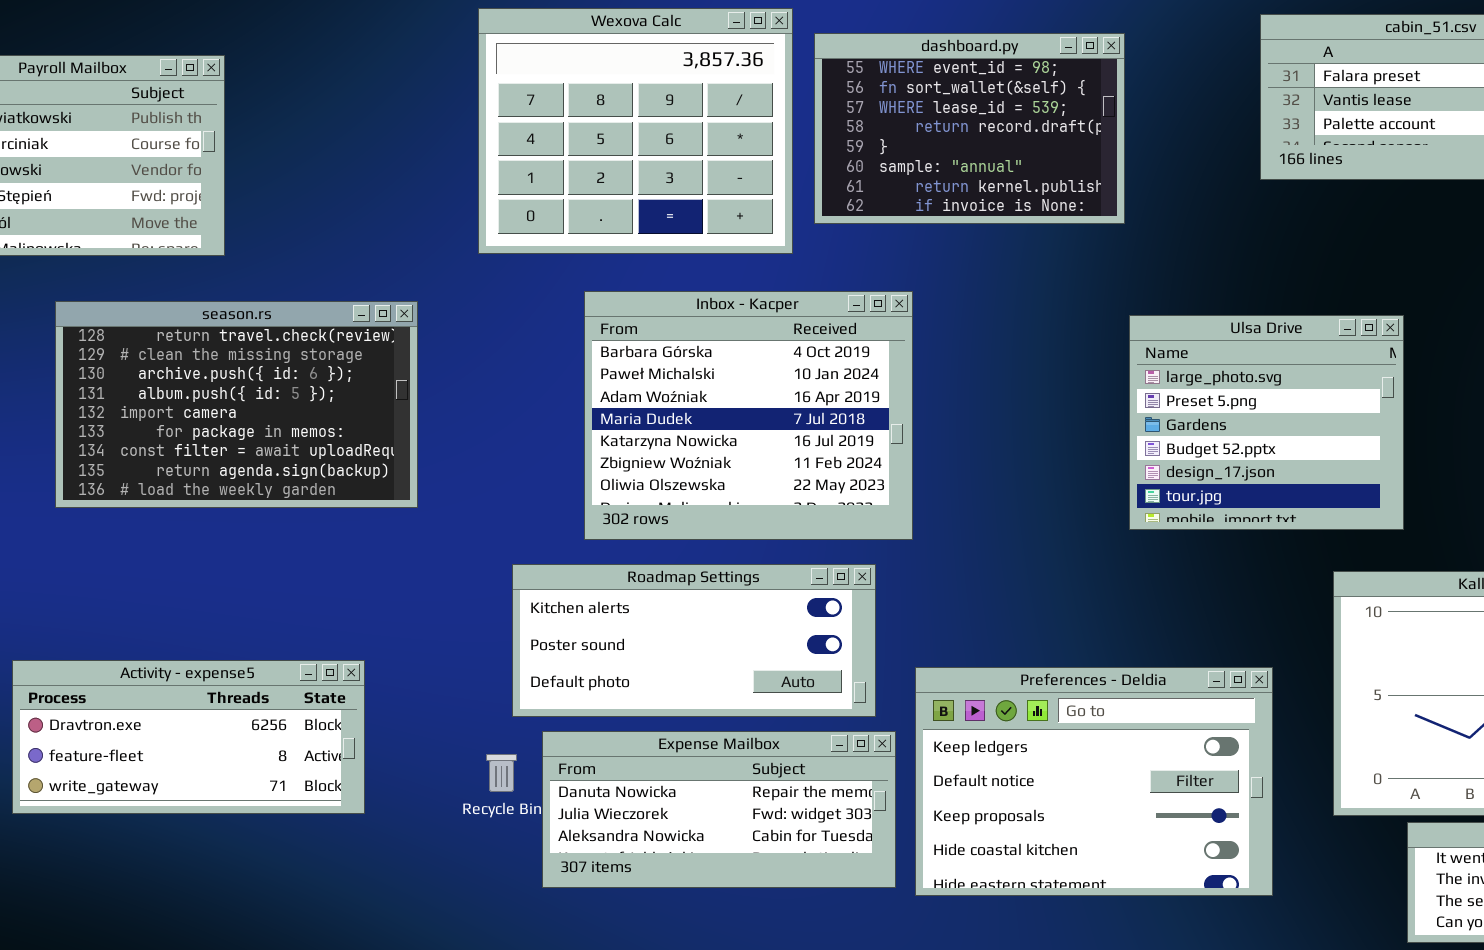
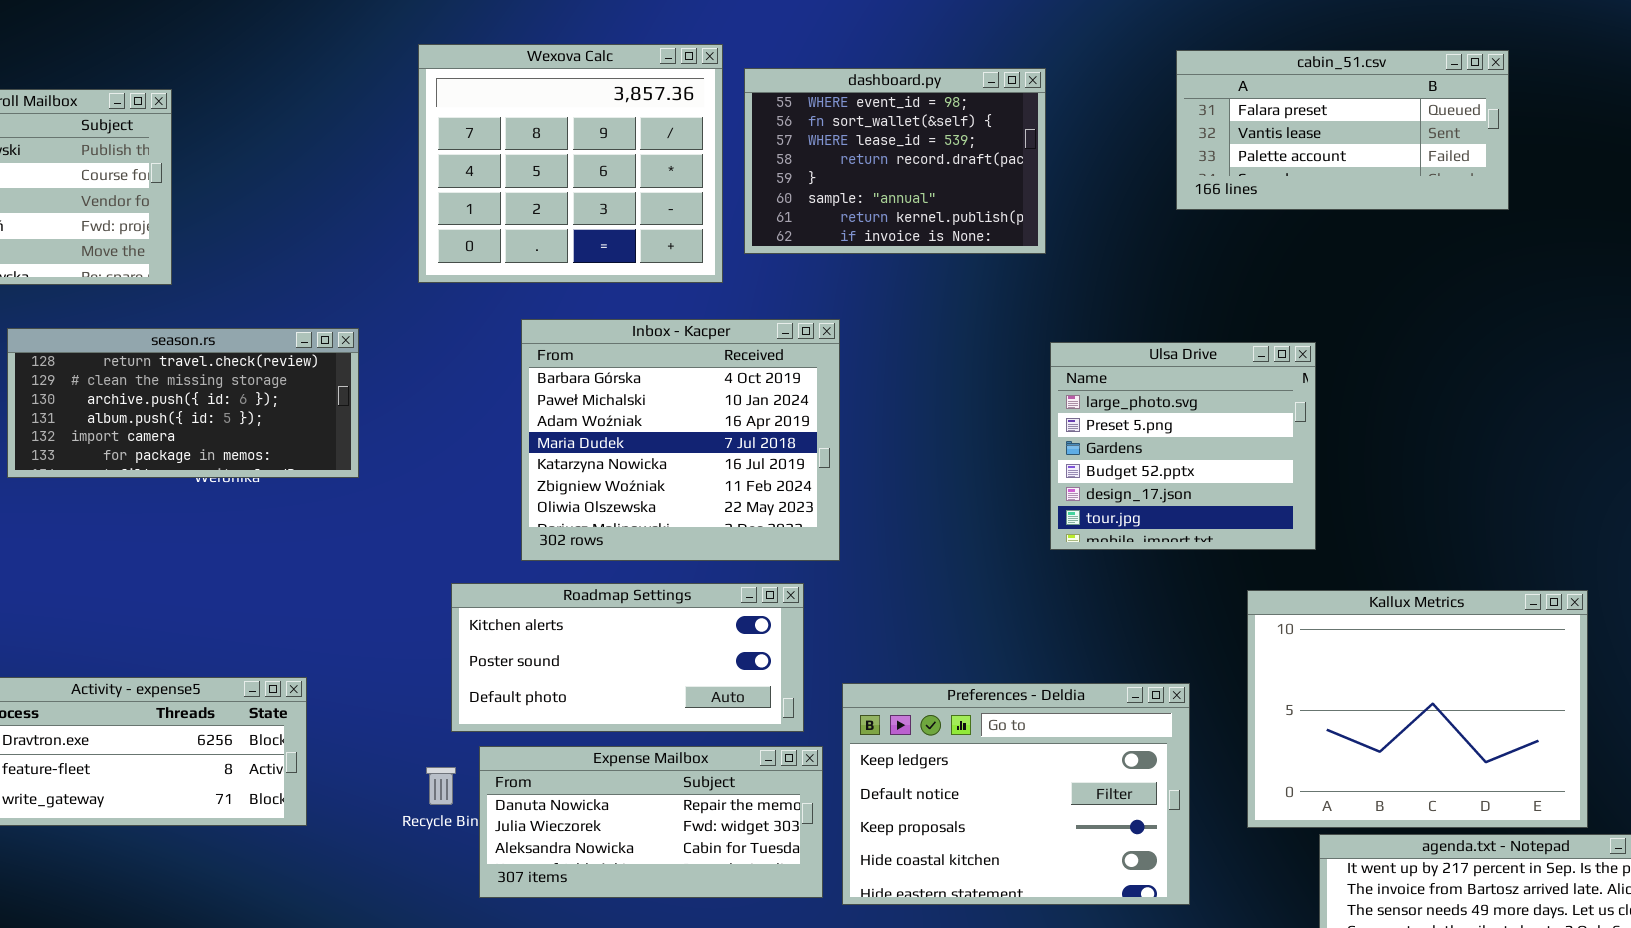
season.rs: [55,301,418,508] -> [7,328,359,478], resized

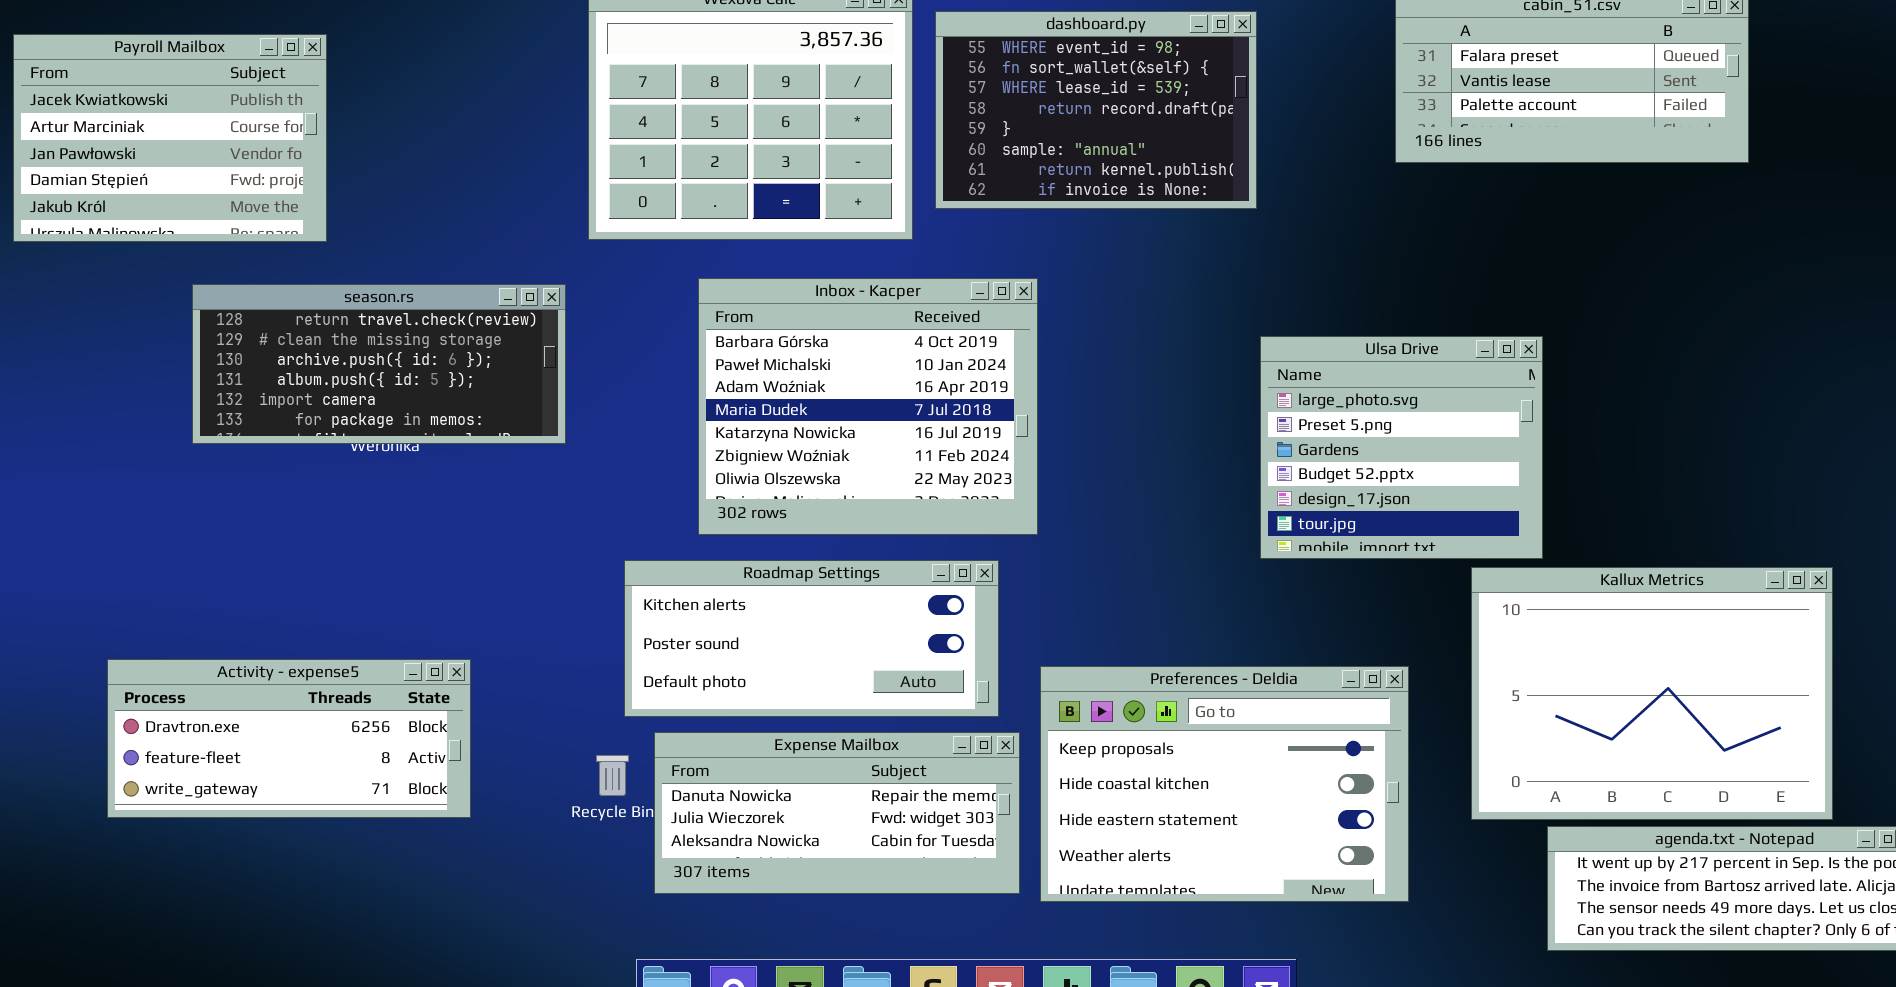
season.rs: [7,328,359,478] -> [192,284,566,444], moved
Ulsa Drive: [1050,342,1316,550] -> [1260,336,1543,559], moved
Preferences - Deldia: [842,683,1190,905] -> [1040,666,1409,902], scrolled down 2 rows

